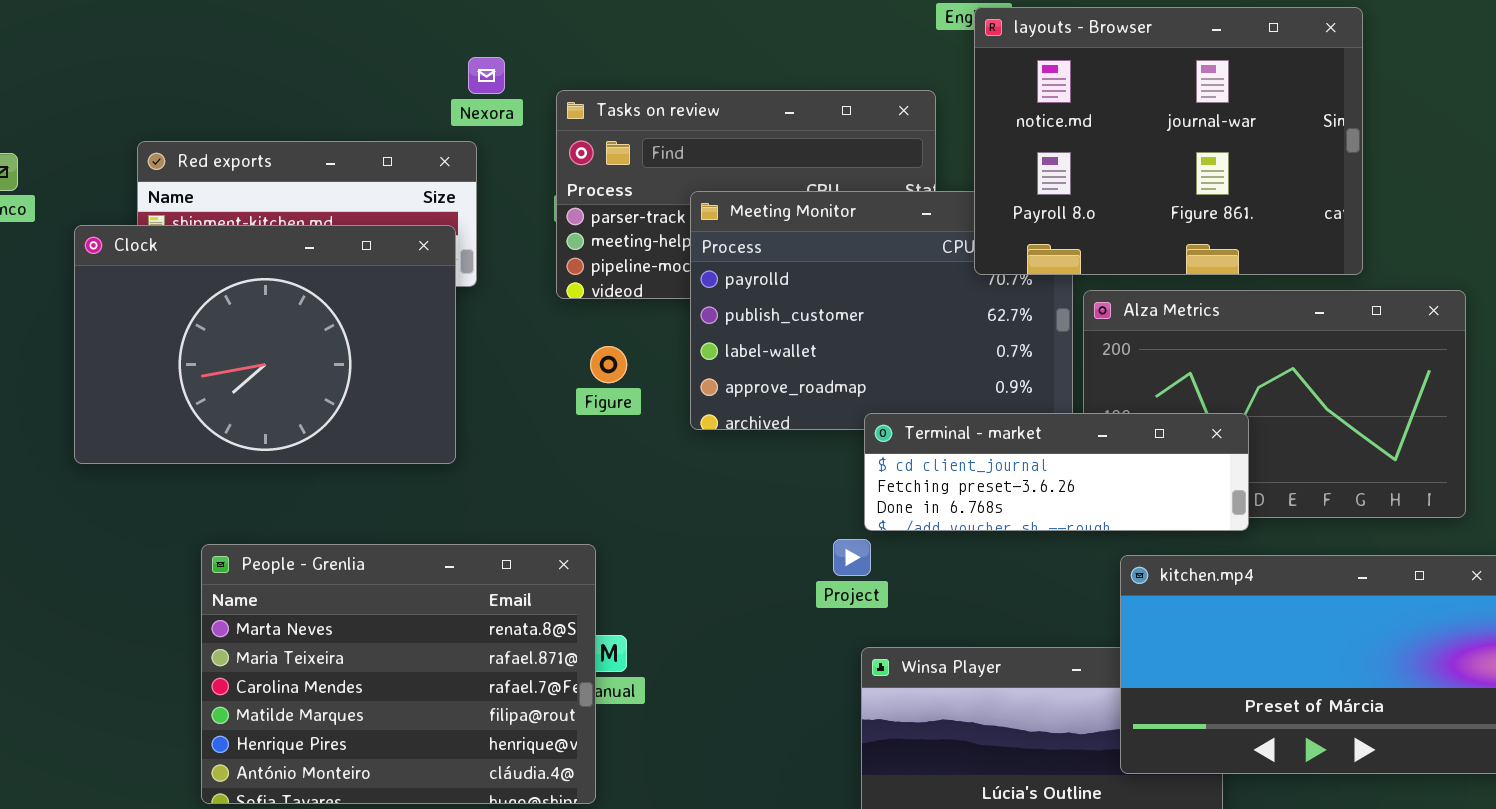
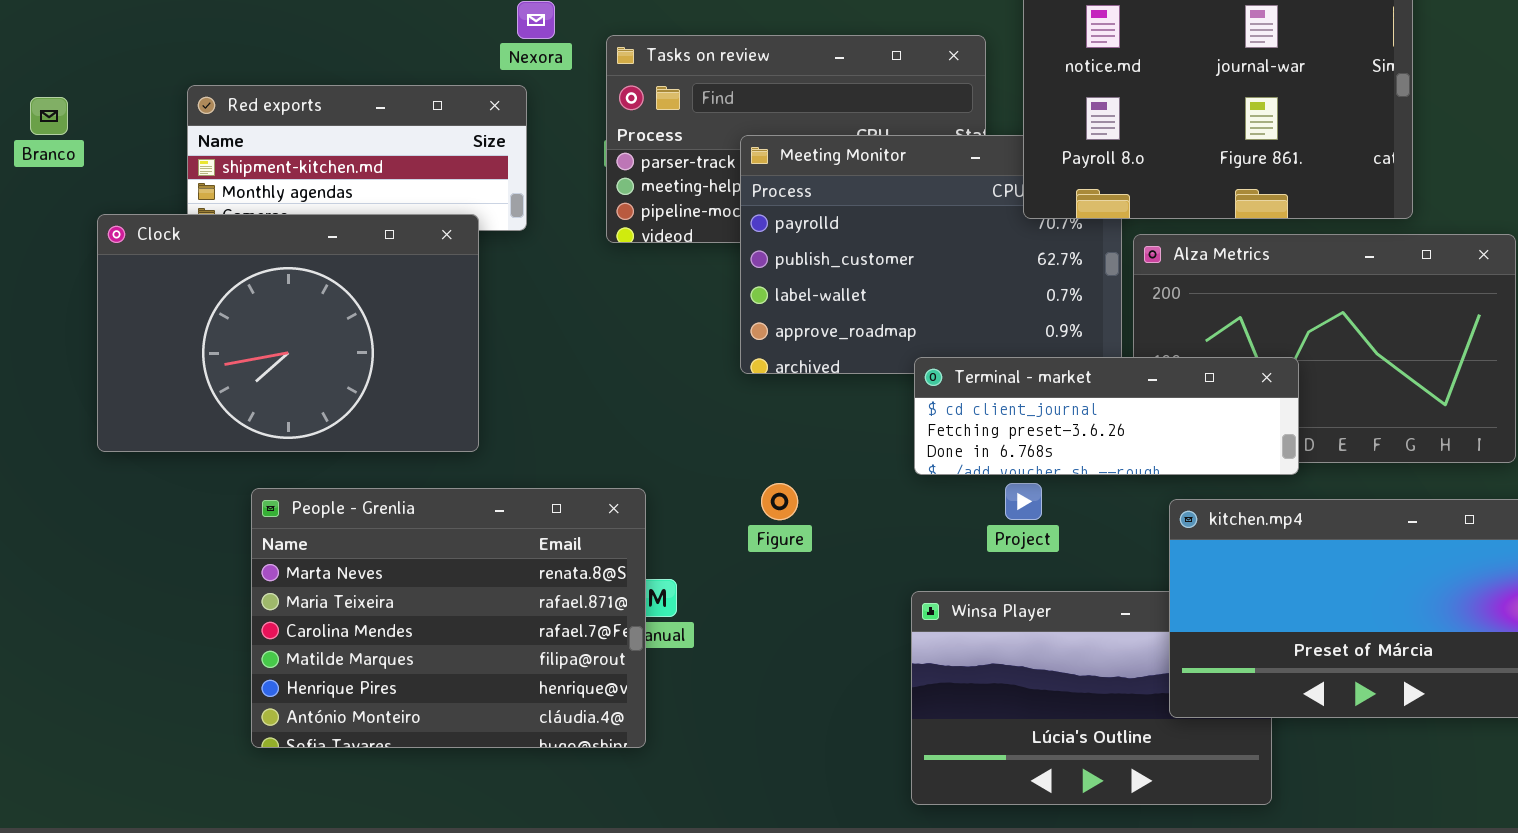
Clock: [74,225,456,464] -> [97,214,479,452], moved
Figure: [590,346,627,383] -> [761,483,798,520], moved
Project: [833,539,871,576] -> [1005,483,1042,520], moved

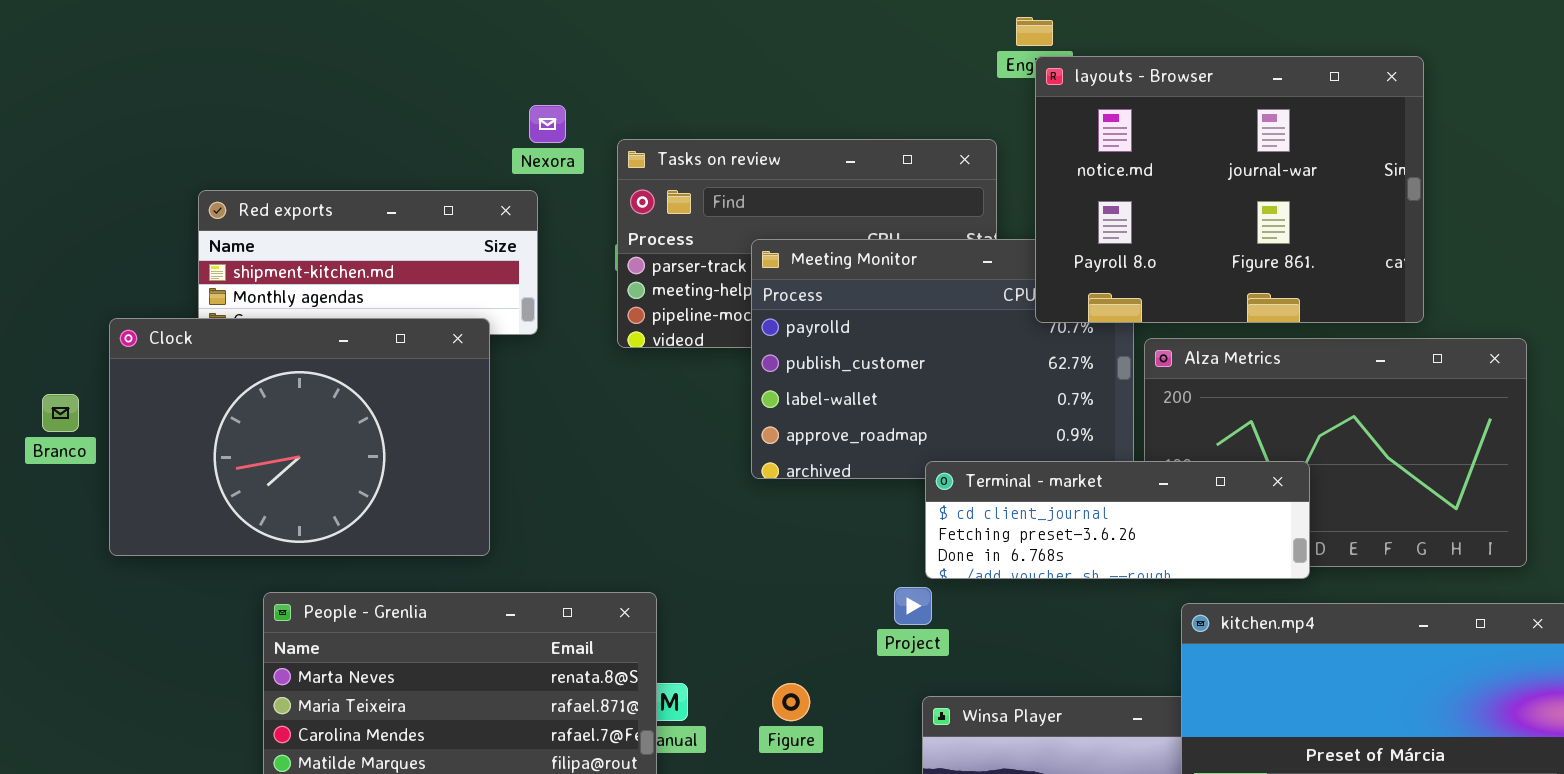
Branco: [30,97,68,135] -> [42,394,79,432], moved
Figure: [761,483,798,520] -> [772,683,810,721], moved
Project: [1005,483,1042,520] -> [894,587,932,625], moved

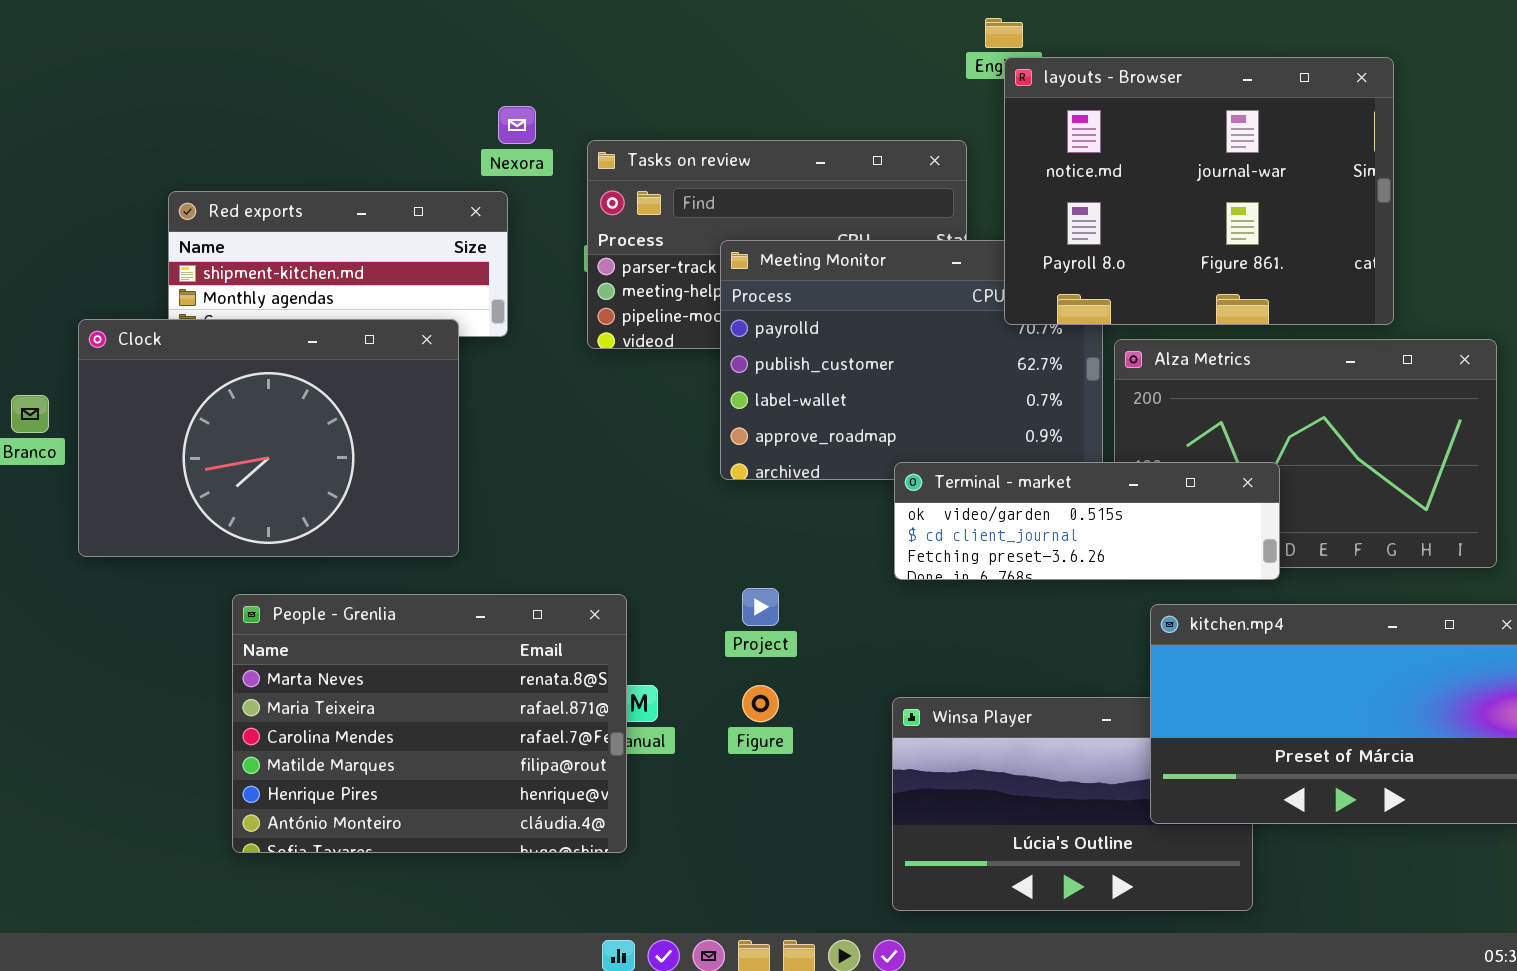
Terminal - market: [925,461,1310,579] -> [894,462,1280,580], scrolled up 1 row
Project: [894,587,932,625] -> [742,588,779,626], moved

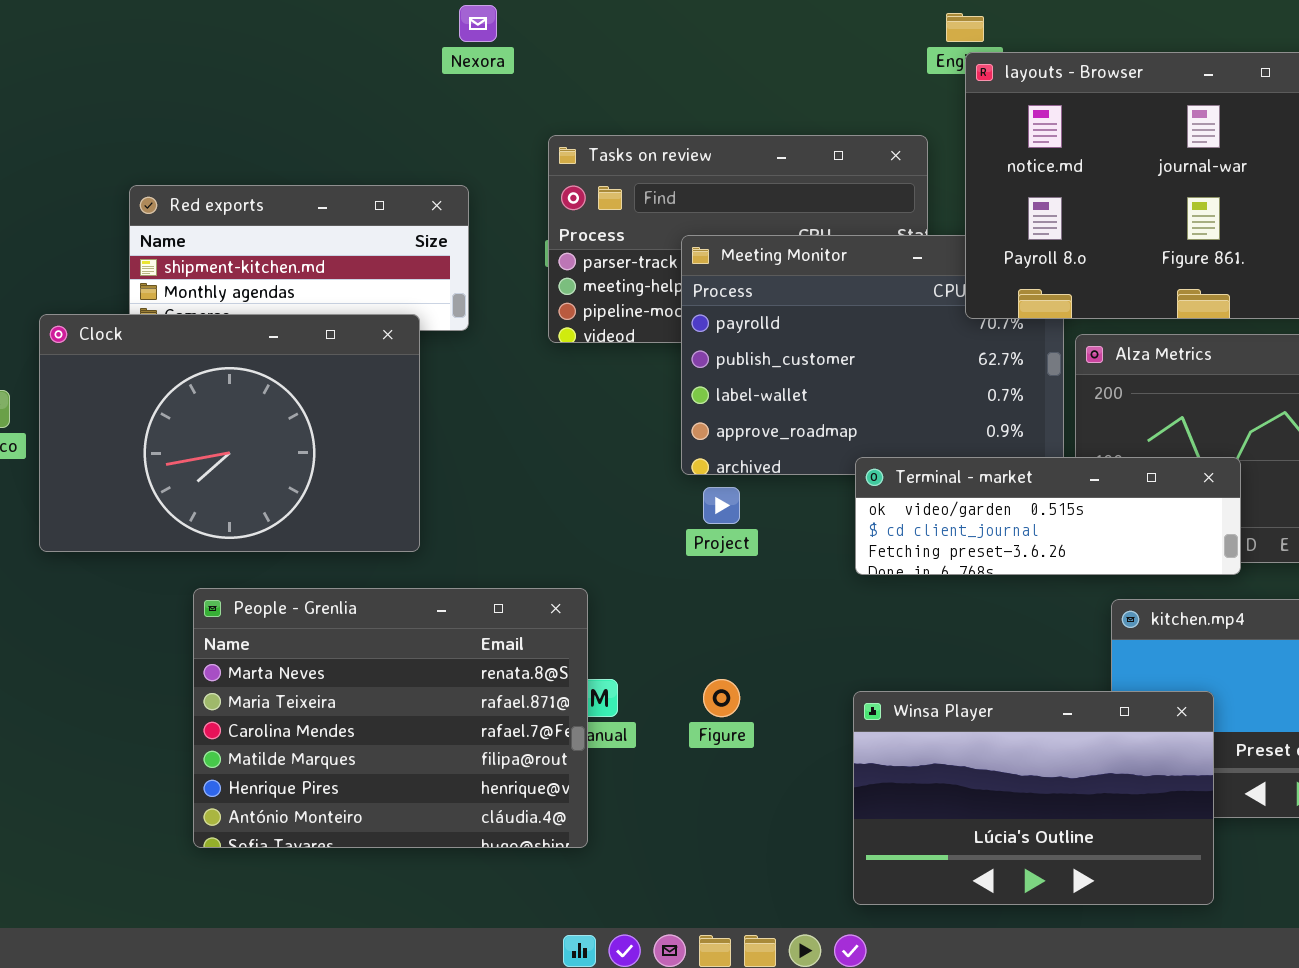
Nexora: [498,106,536,144] -> [459,5,497,42], moved
Project: [742,588,779,626] -> [703,487,740,524], moved
Winsa Player: [892,697,1253,911] -> [853,691,1214,905], raised

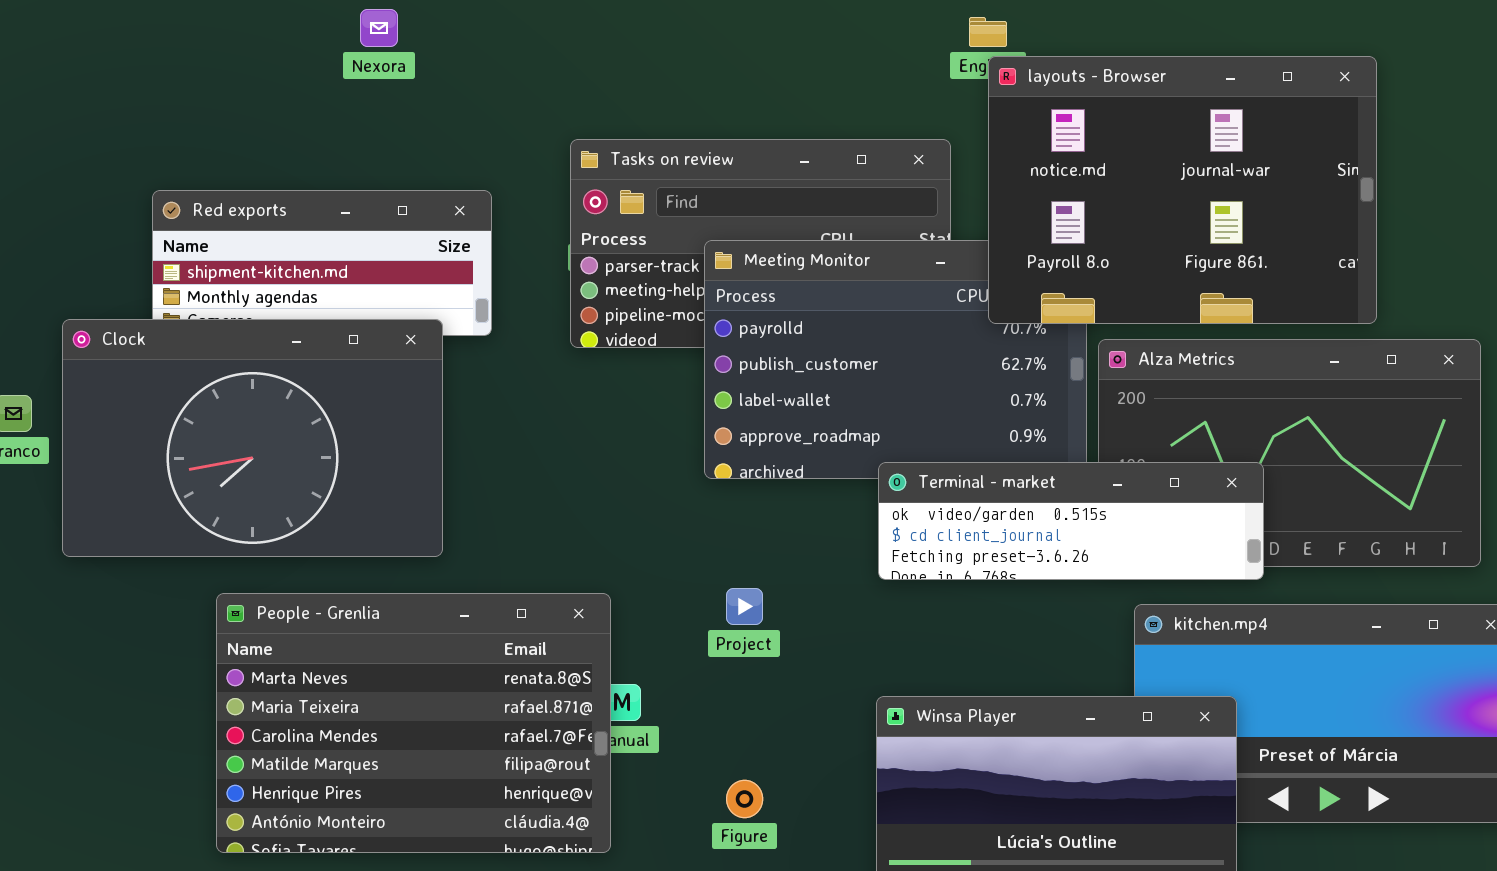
Nexora: [459,5,497,42] -> [360,9,398,47], moved
Project: [703,487,740,524] -> [726,588,763,625], moved
Figure: [703,679,740,717] -> [726,780,763,818], moved

